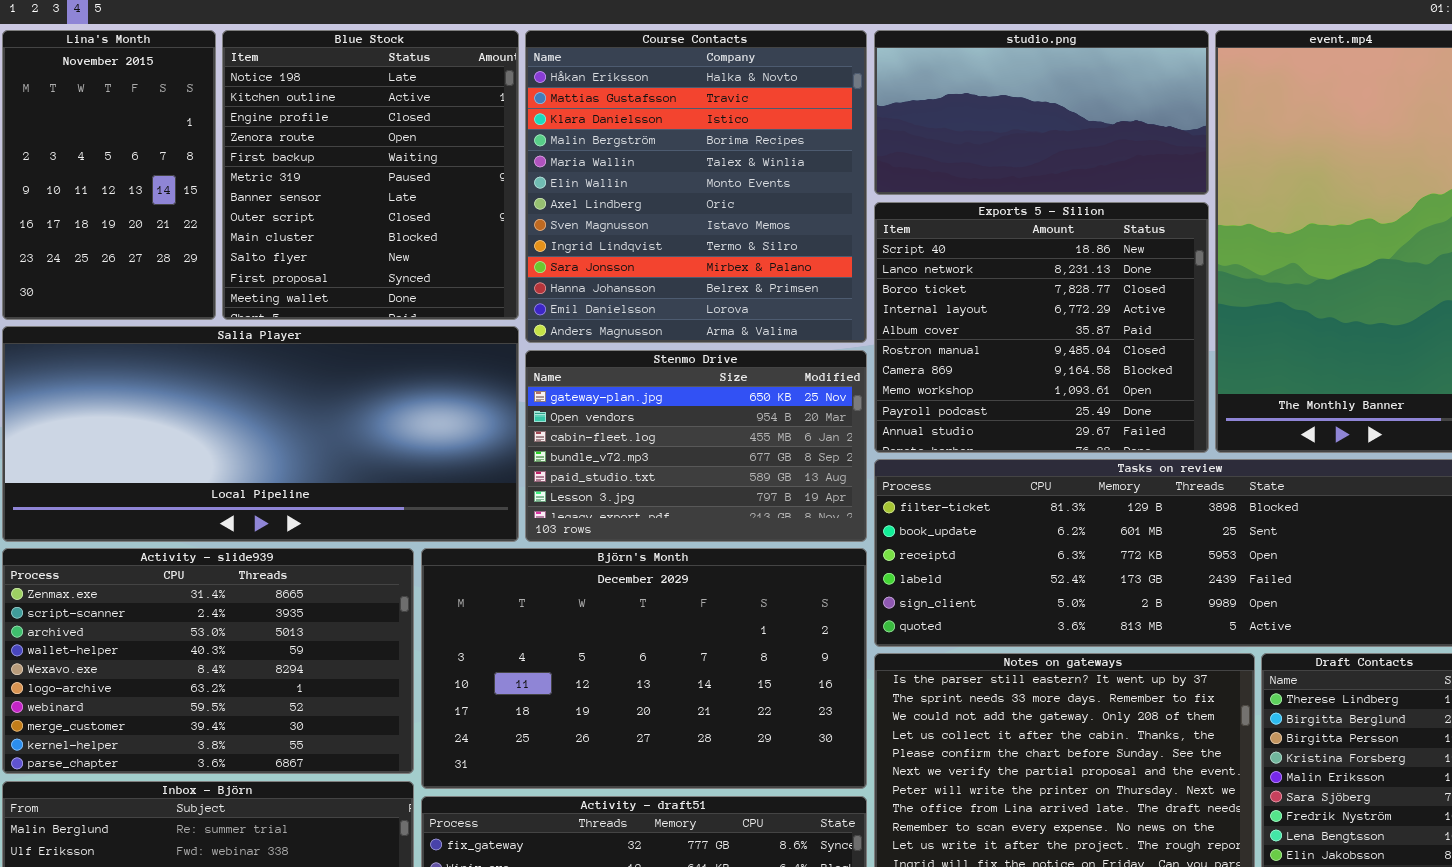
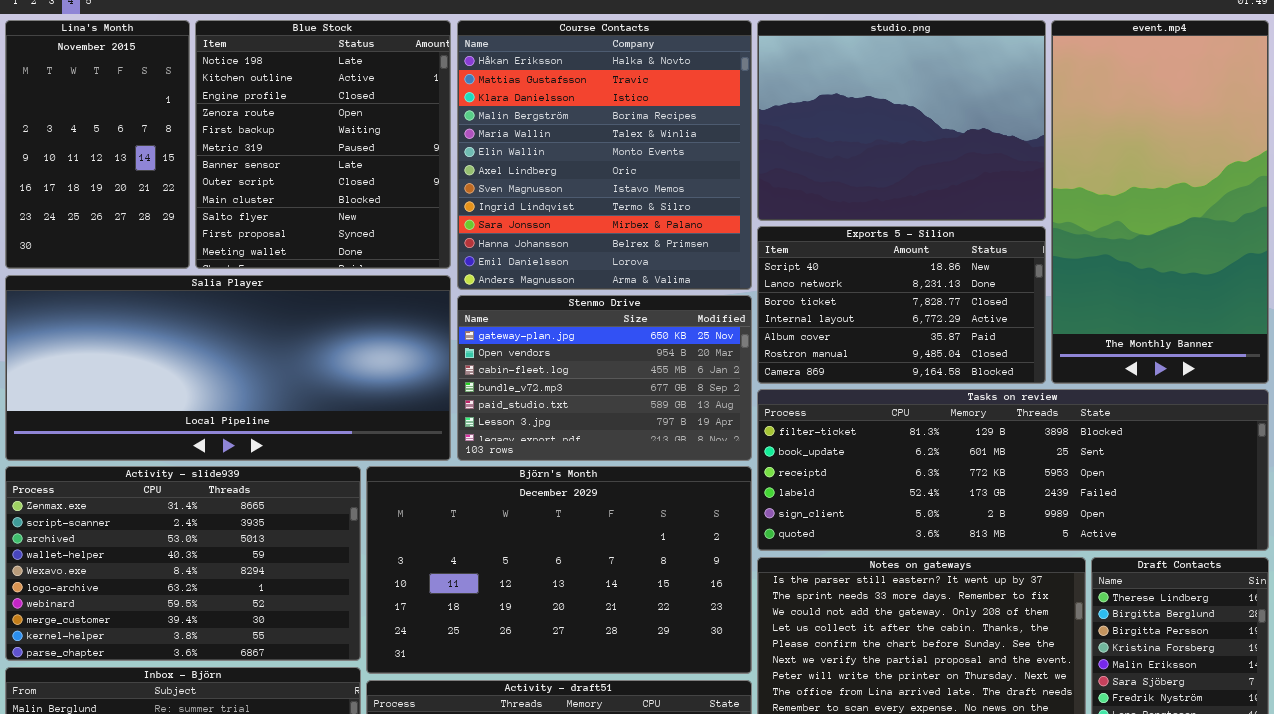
studio.png: [874,30,1209,195] -> [757,20,1046,221], resized
Exports 5 - Silion: [874,202,1209,453] -> [757,226,1046,384], resized

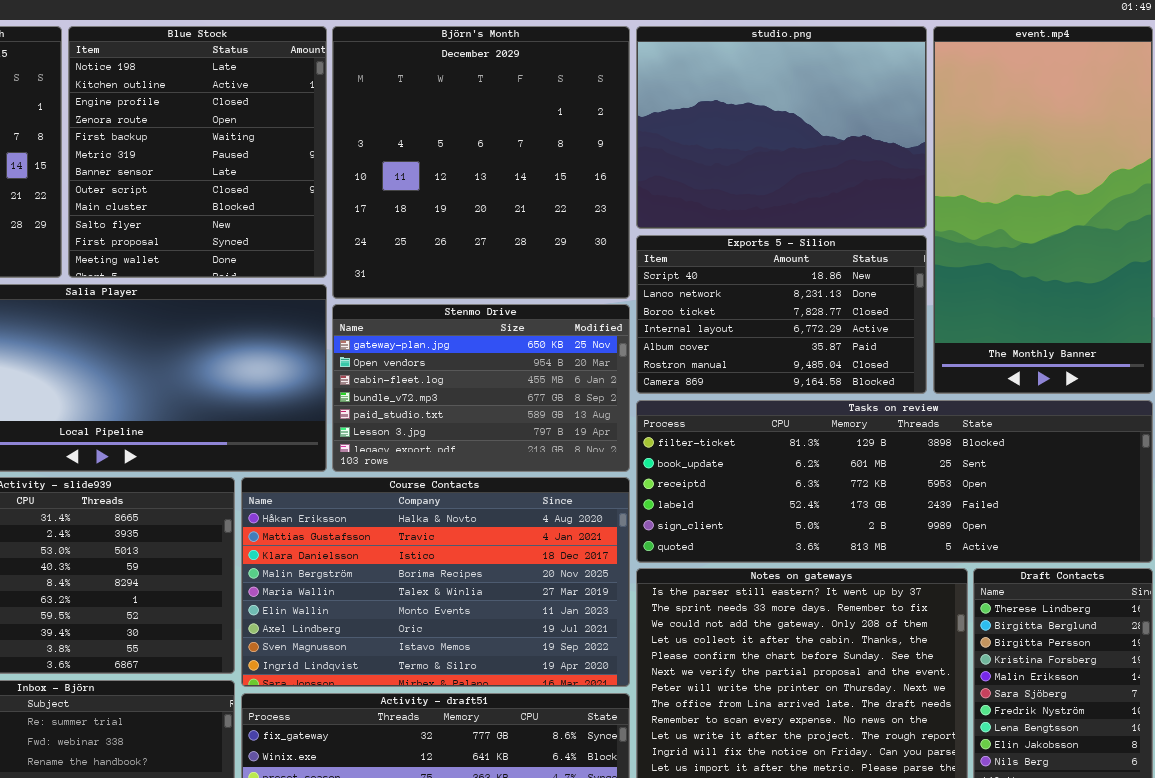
Course Contacts: [457,20,752,290] -> [241,477,630,687], moved, resized
Björn's Month: [366,466,752,674] -> [332,26,630,299], moved, resized

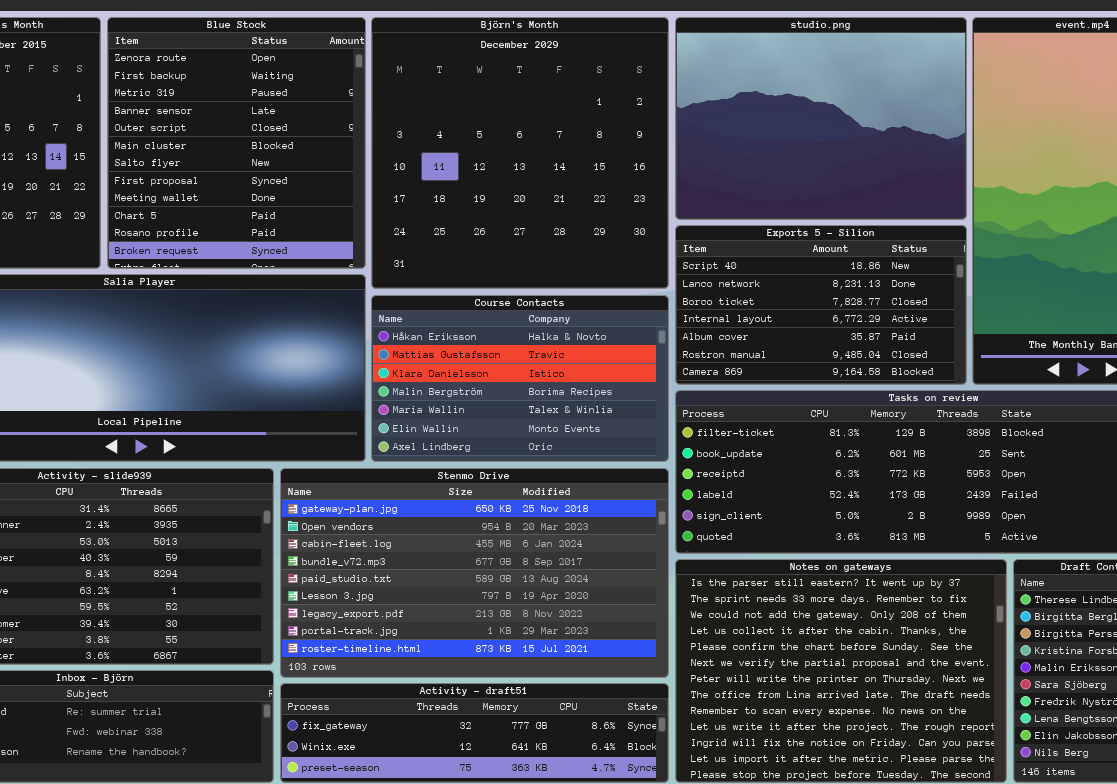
Blue Stock: [68,26,327,278] -> [107,17,366,269], scrolled down 3 rows
Stenmo Drive: [332,304,630,472] -> [280,468,669,678], moved, resized
Course Contacts: [241,477,630,687] -> [371,295,669,462], moved, resized

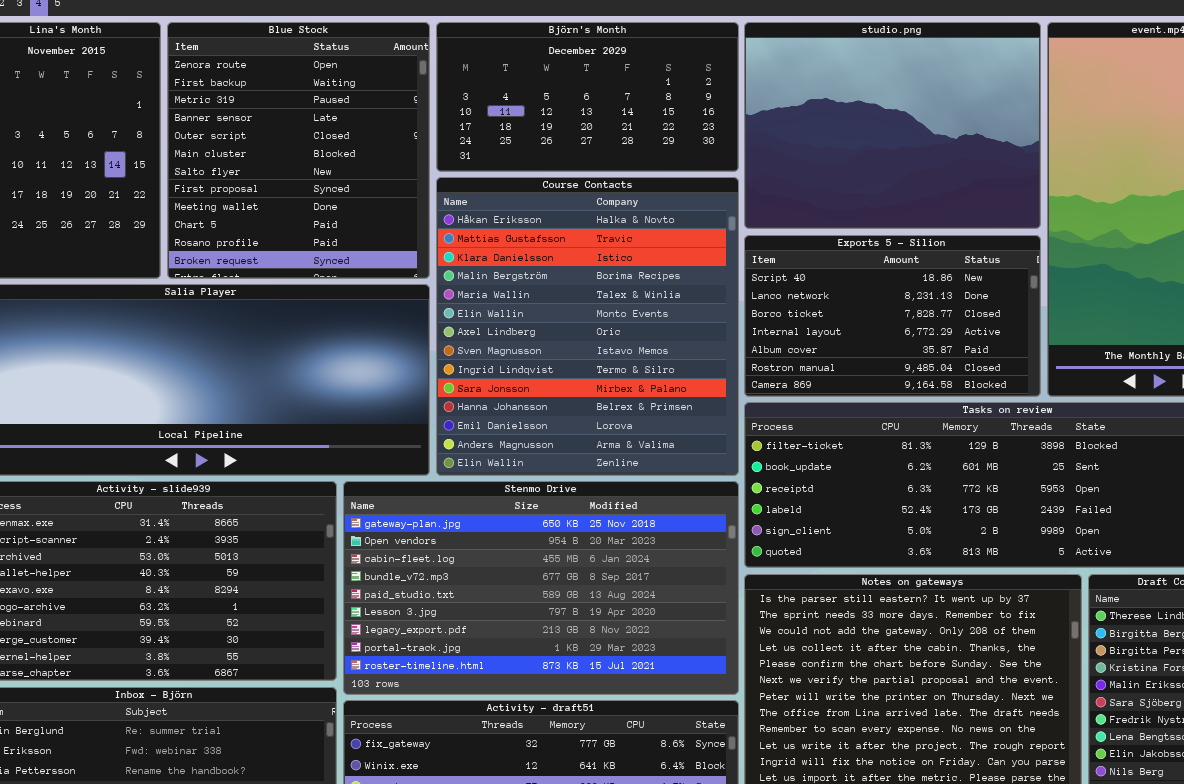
Björn's Month: [371,17,669,289] -> [436,22,739,172], resized
Course Contacts: [371,295,669,462] -> [436,177,739,476], resized

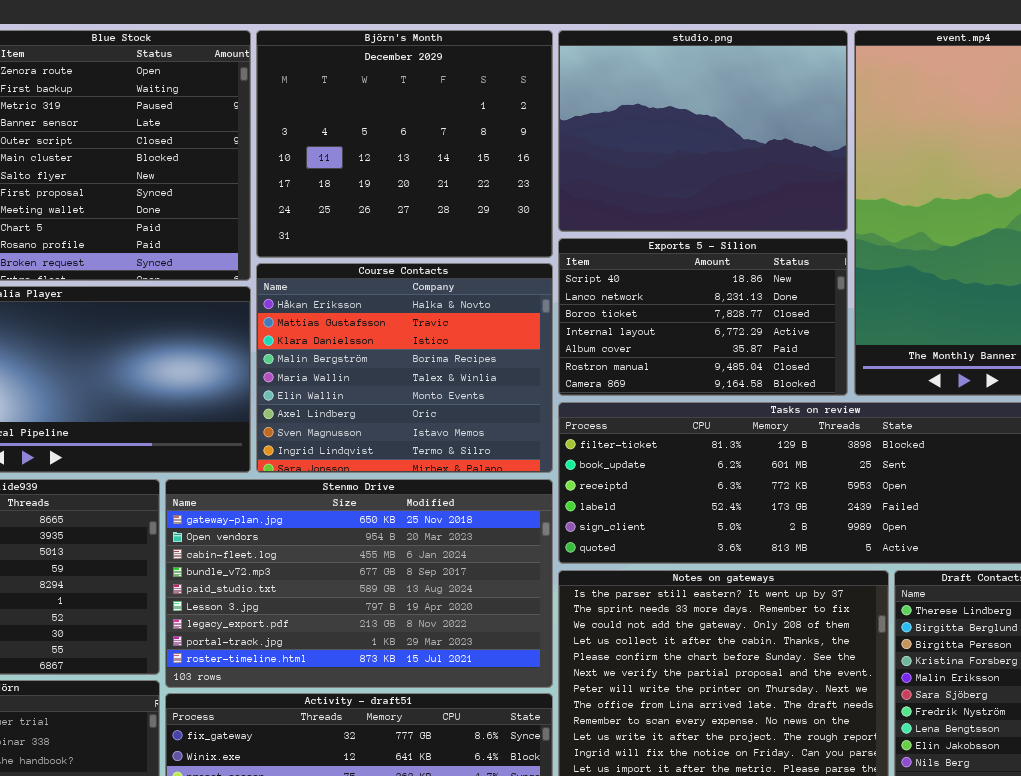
Björn's Month: [436,22,739,172] -> [256,30,553,258], resized
Course Contacts: [436,177,739,476] -> [256,263,553,473], resized

